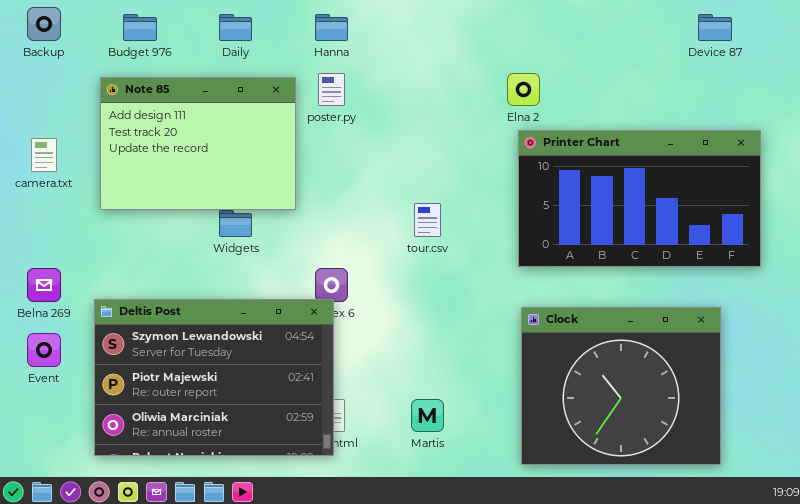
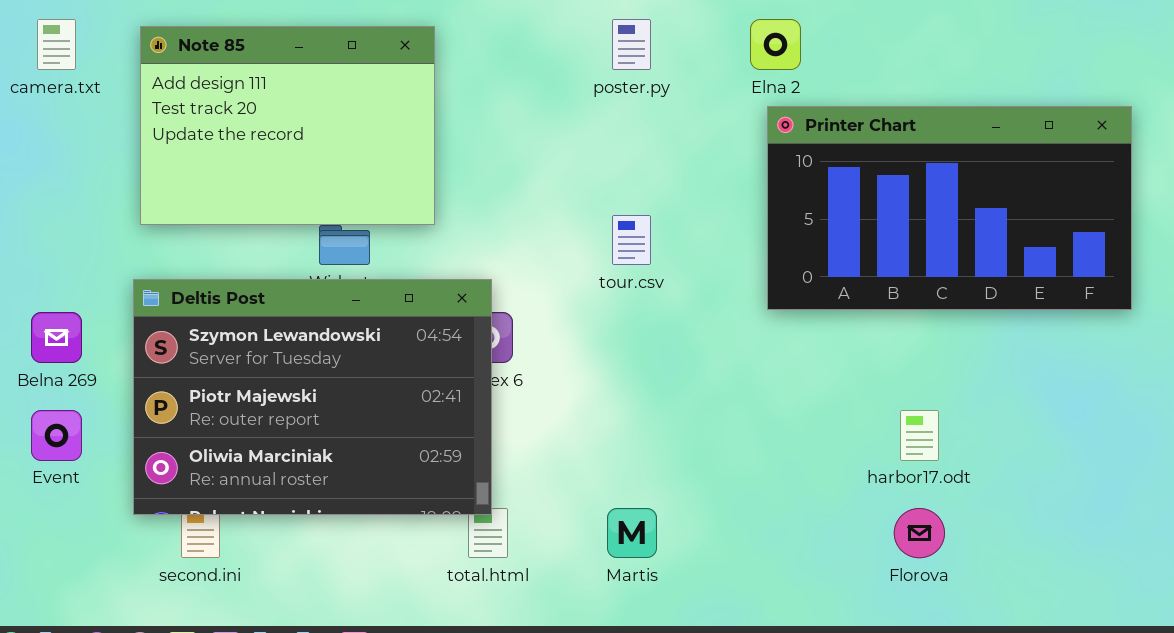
poster.py: [318,73,345,106] -> [612,19,651,70], moved
camera.txt: [31,138,57,172] -> [37,19,76,70], moved
Deltis Post: [94,299,334,456] -> [133,279,492,515], moved
Clock: [521,307,721,465] -> none, closed

